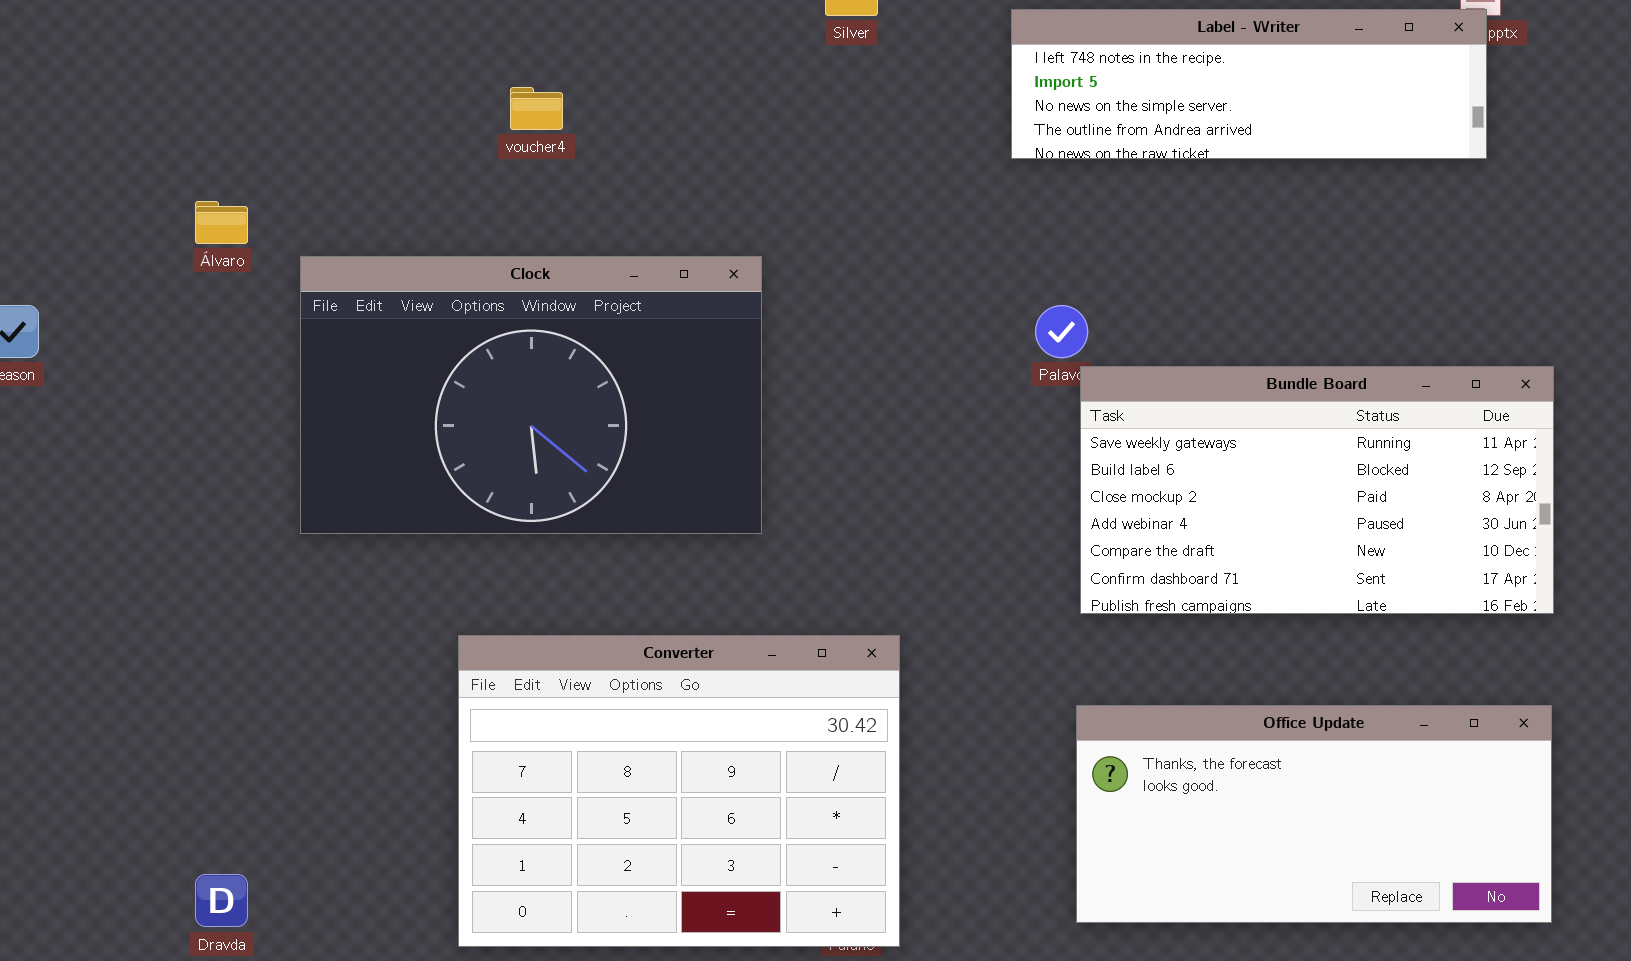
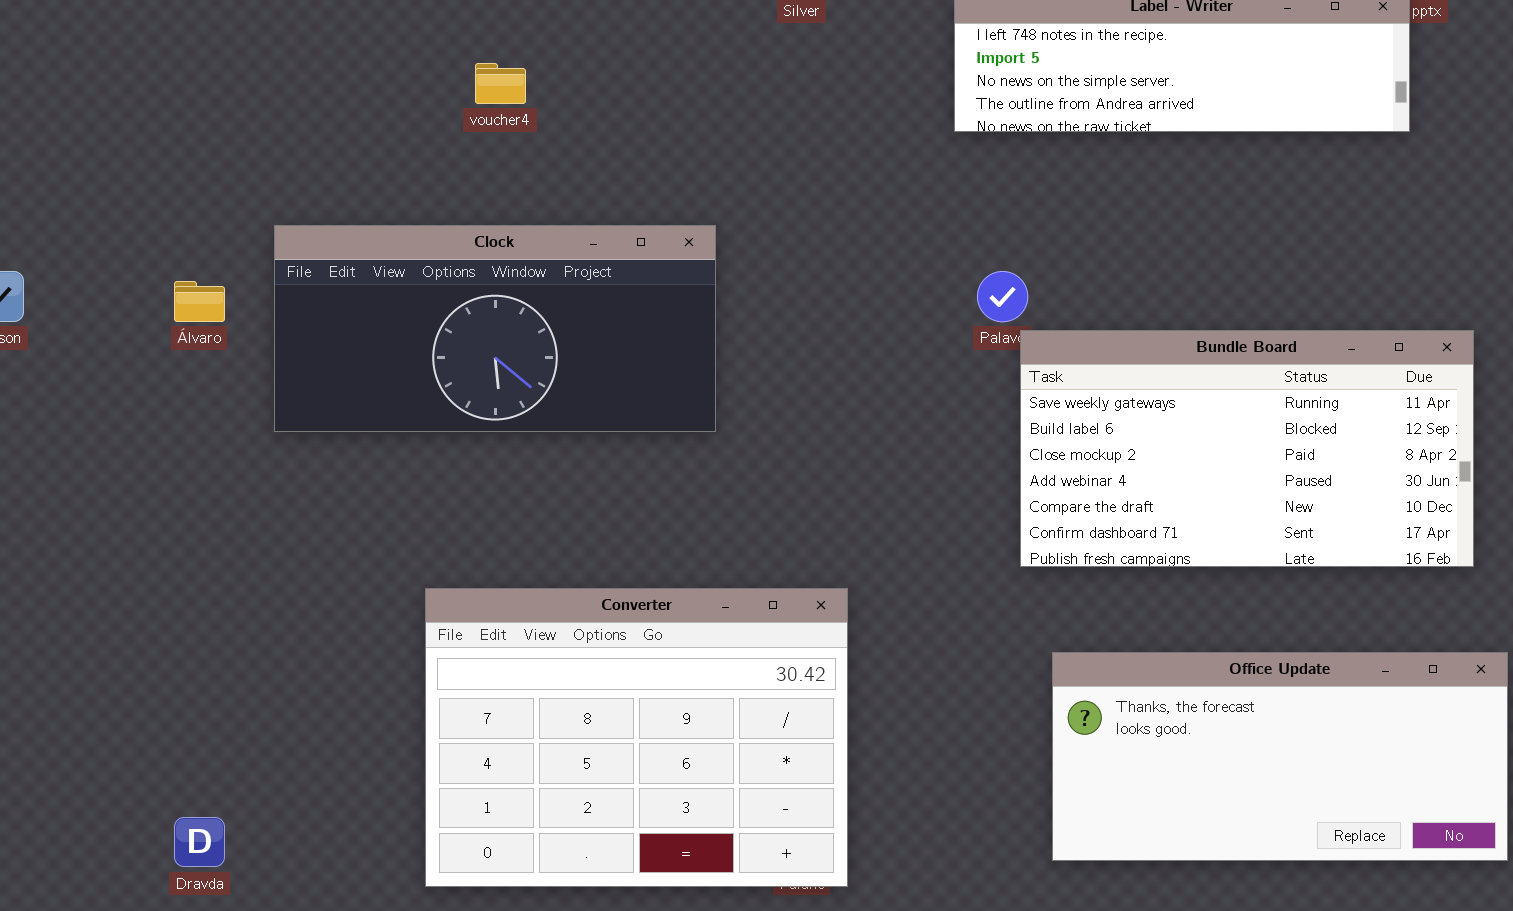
Álvaro: [195,201,248,244] -> [174,281,225,322], moved
Clock: [300,256,762,534] -> [274,225,716,432], resized
Office Update: [1076,705,1552,923] -> [1052,652,1508,861], moved

